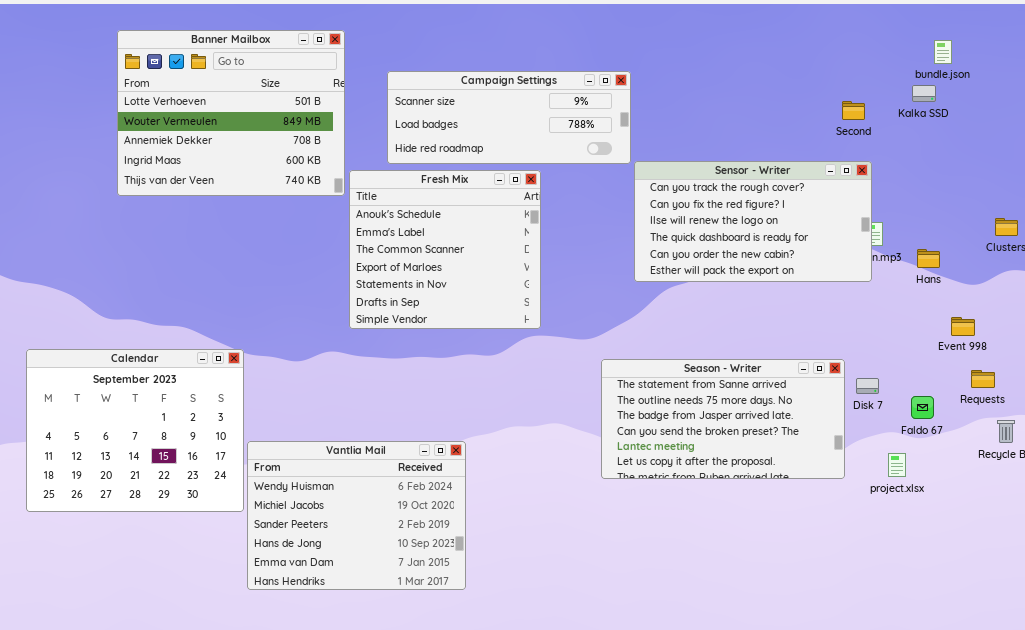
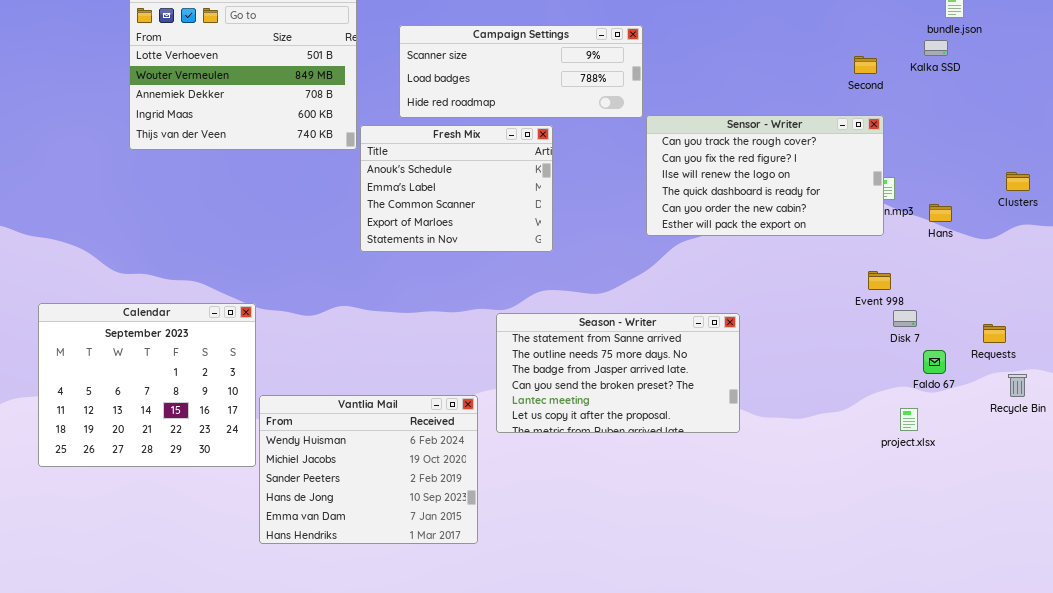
Fresh Mix: [349,170,541,329] -> [360,125,553,252], resized
Event 998: [951,317,975,336] -> [868,271,891,290], moved
Season - Writer: [601,359,845,479] -> [496,313,740,433], moved
Disk 7: [856,378,879,394] -> [893,310,917,327], moved

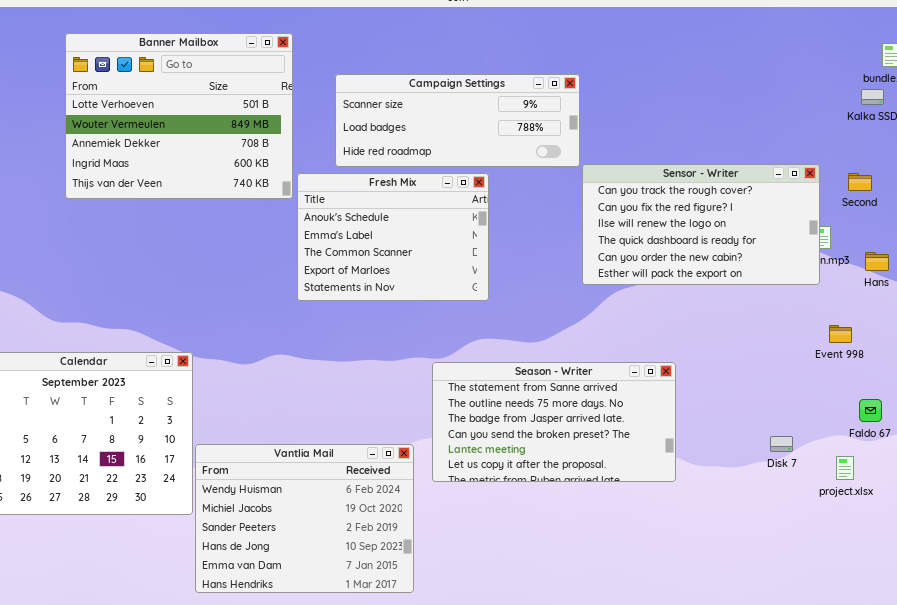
Second: [854,56,877,74] -> [848,173,872,191], moved
Event 998: [868,271,891,290] -> [829,325,852,343], moved
Disk 7: [893,310,917,327] -> [770,436,793,452], moved

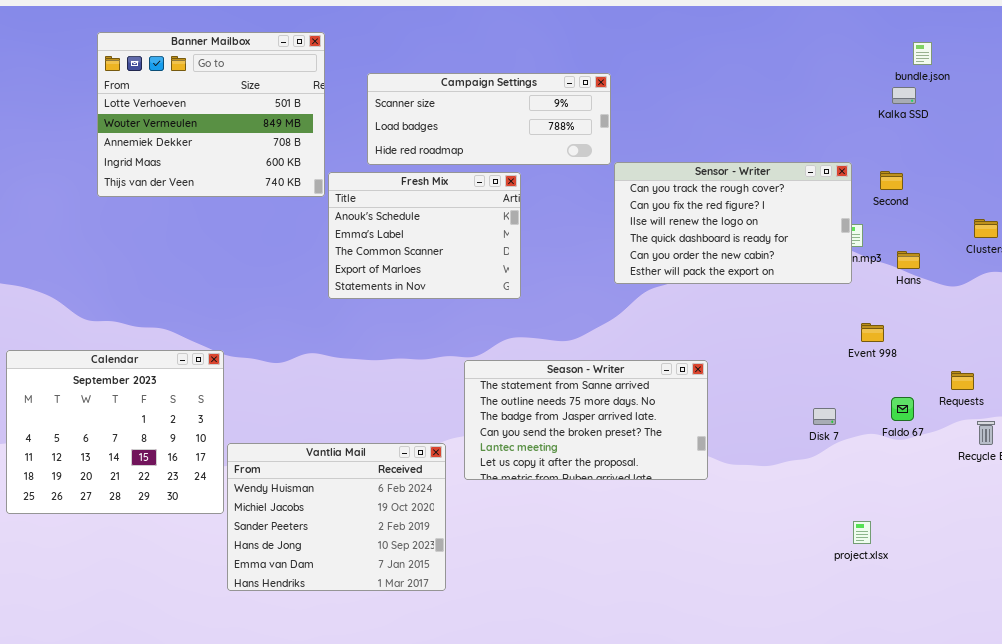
Disk 7: [770,436,793,452] -> [813,408,836,425], moved
project.xlsx: [836,456,854,480] -> [853,521,871,544], moved

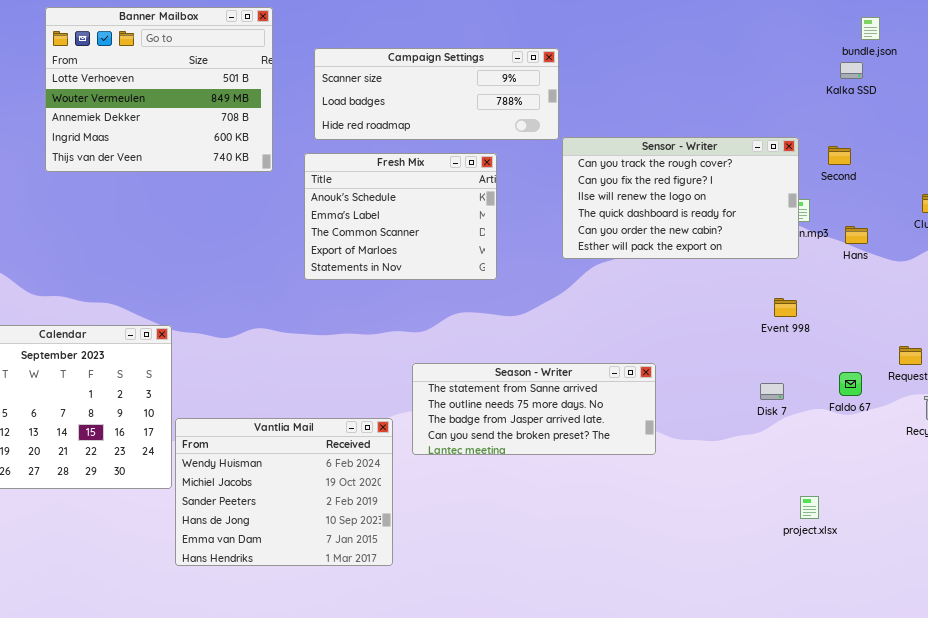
Fresh Mix: [328,172,521,299] -> [304,153,497,280], moved
Event 998: [861,323,884,342] -> [774,298,797,317], moved
Season - Writer: [464,360,708,480] -> [412,363,656,455], resized

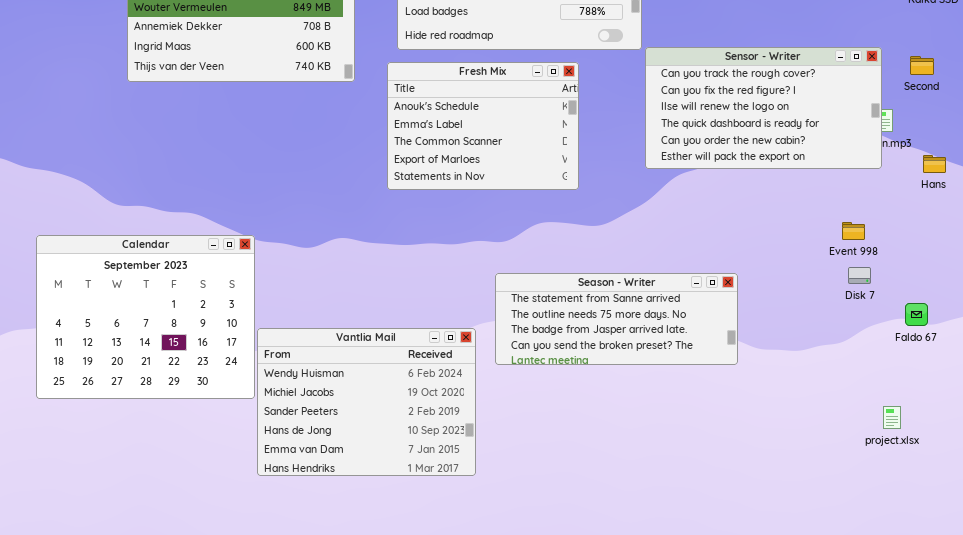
Hans: [845,226,868,244] -> [923,155,946,173], moved
Event 998: [774,298,797,317] -> [842,222,865,240], moved
Faldo 67: [839,372,862,396] -> [905,303,928,326], moved
Disk 7: [760,383,784,400] -> [848,267,871,284], moved

